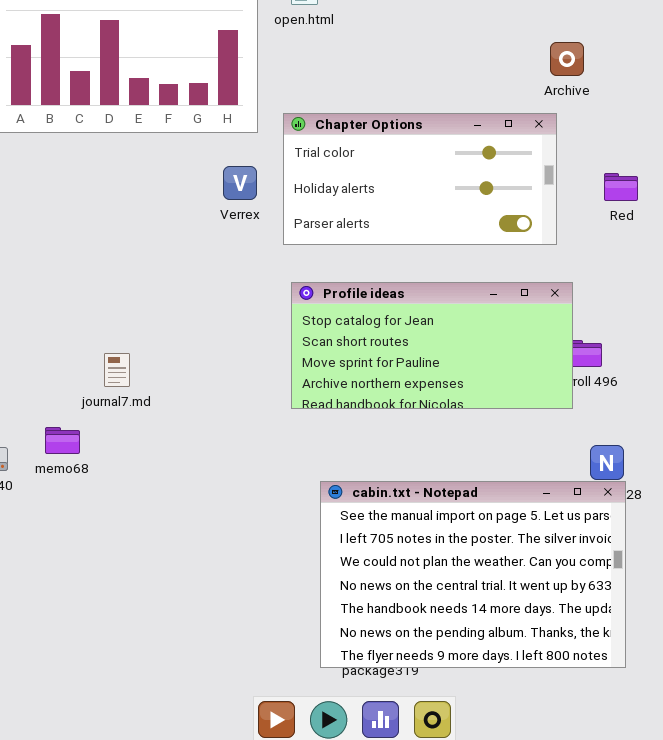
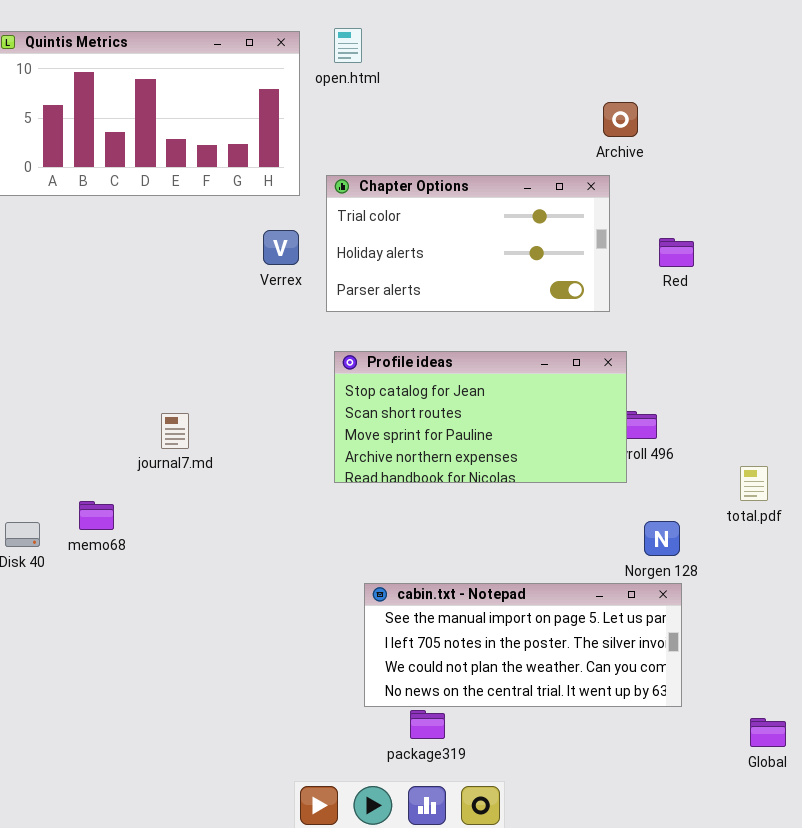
journal7.md: [104,353,130,387] -> [161,413,189,449], moved
cabin.txt - Notepad: [320,481,626,668] -> [364,583,682,707], moved, resized

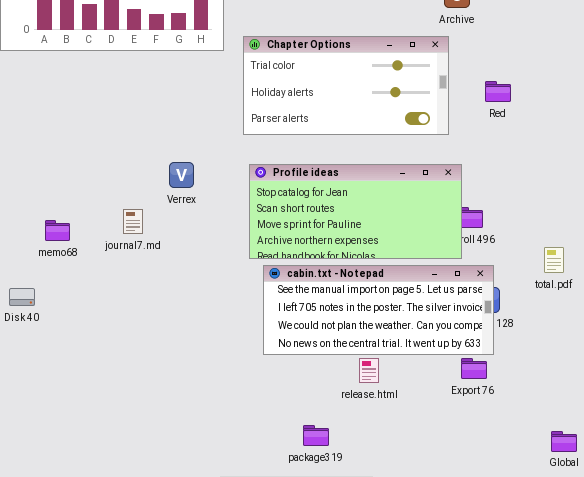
Verrex: [263,230,299,265] -> [169,162,194,188], moved
memo68: [79,501,114,530] -> [45,220,70,241], moved
cabin.txt - Notepad: [364,583,682,707] -> [263,265,494,355], moved

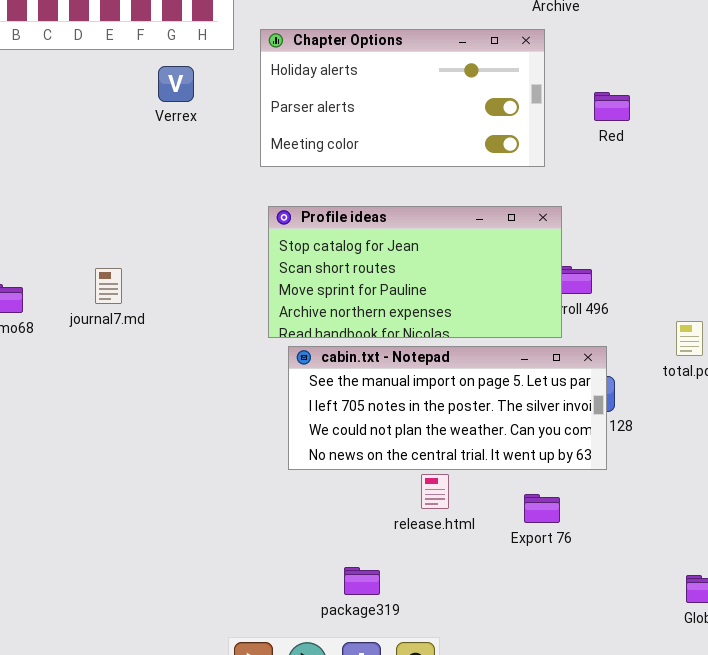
Chapter Options: [243,36,449,135] -> [260,29,545,167], scrolled down 1 row
Verrex: [169,162,194,188] -> [158,66,194,102], moved
Export 76: [461,358,487,379] -> [524,494,560,523], moved

